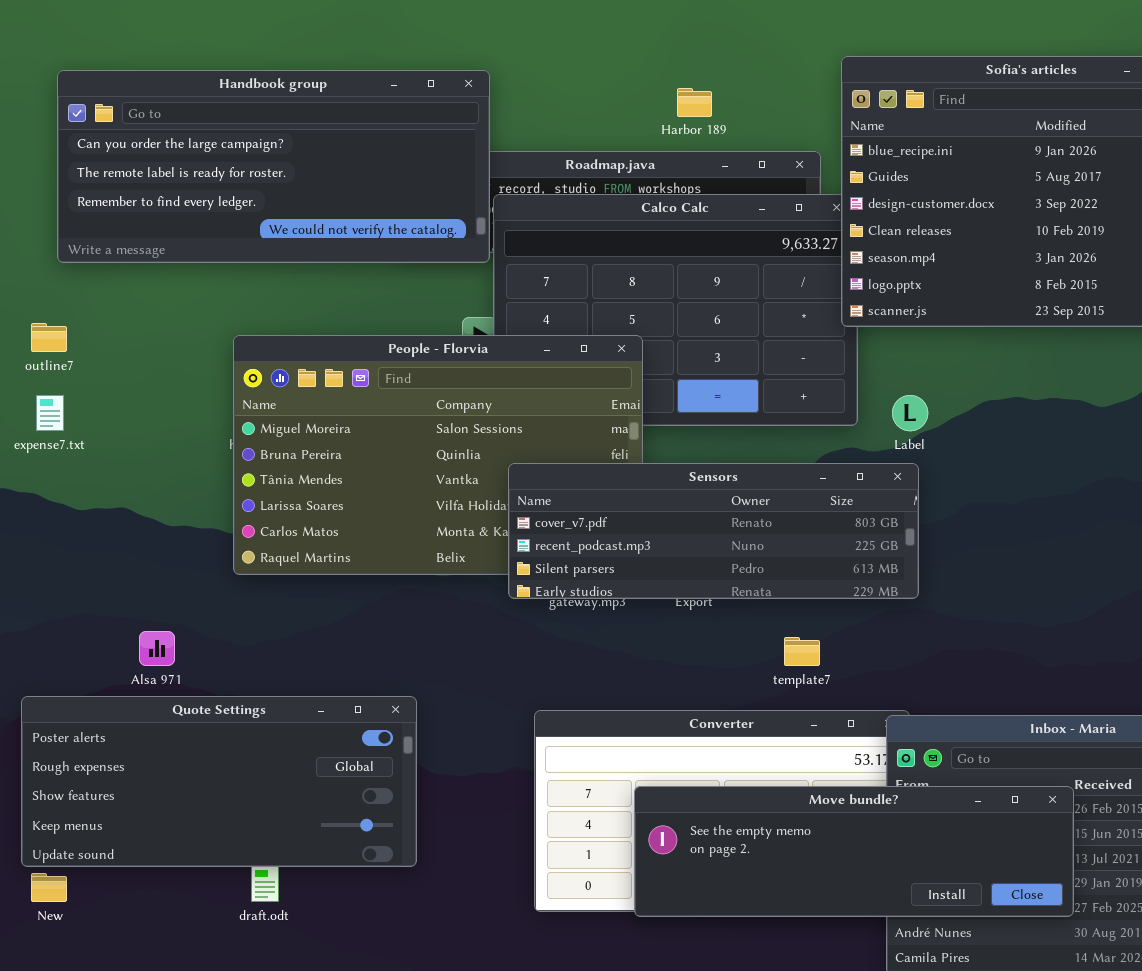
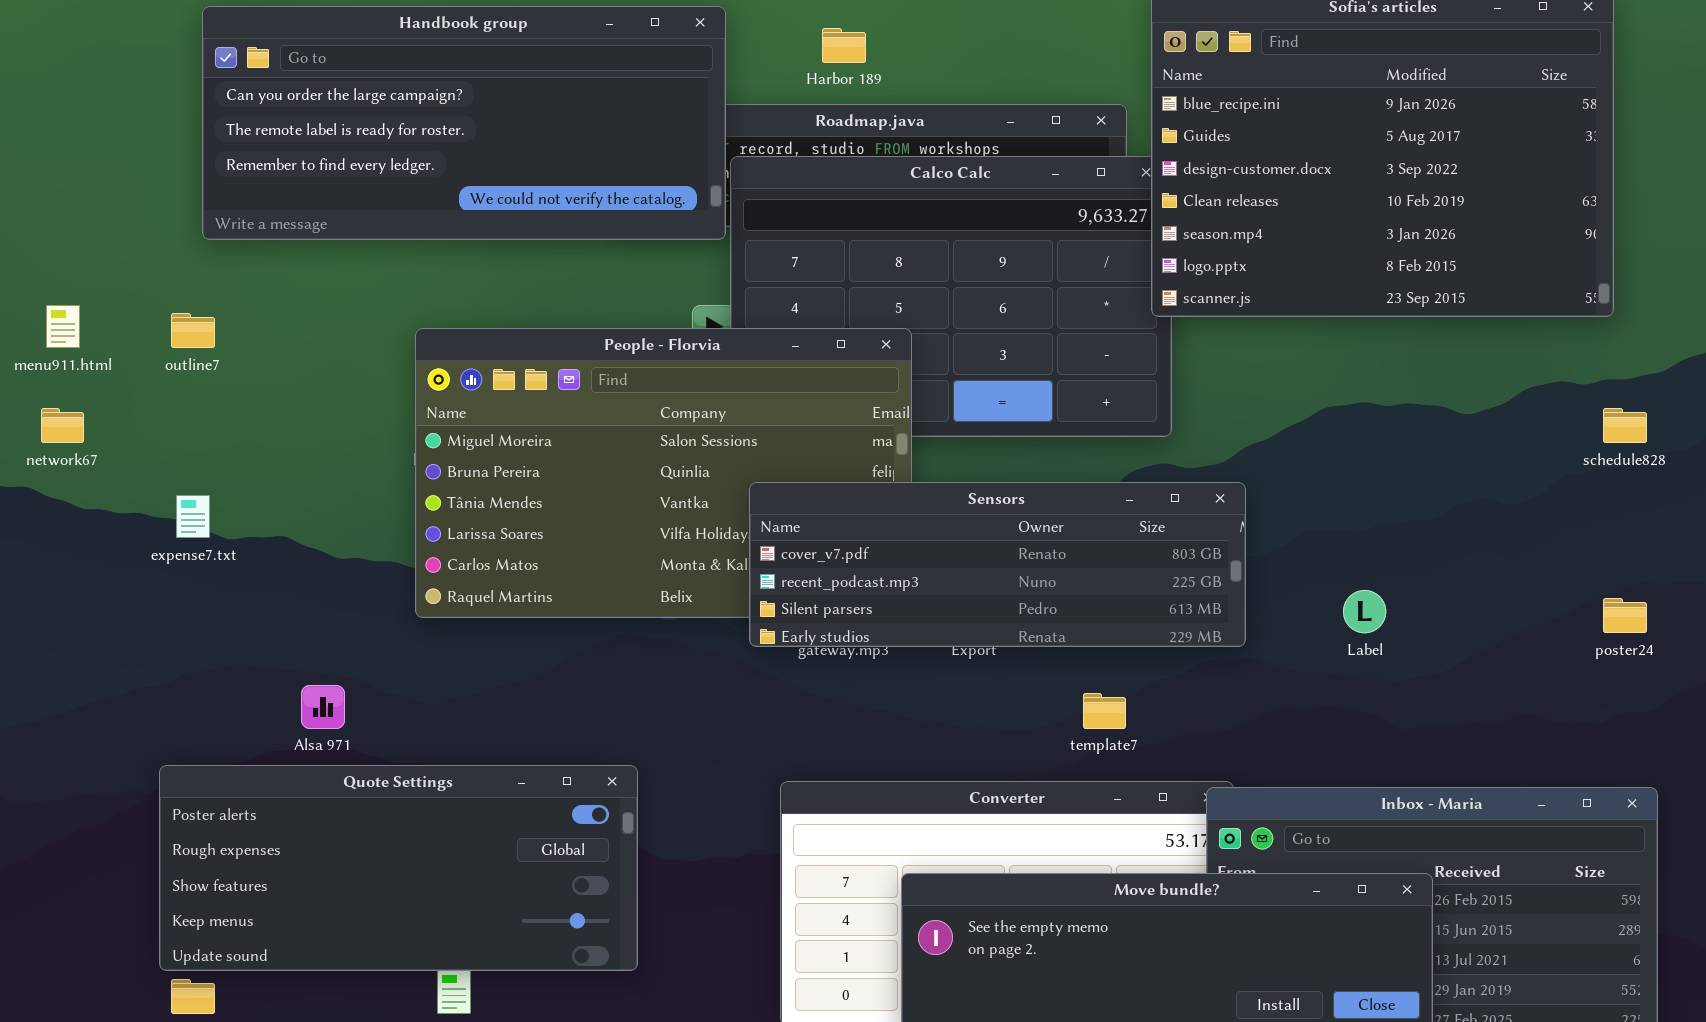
Harbor 189: [677,88,712,117] -> [822,28,866,63], moved
expense7.txt: [36,395,64,431] -> [176,495,210,538], moved
Label: [892,395,928,431] -> [1343,590,1386,633], moved

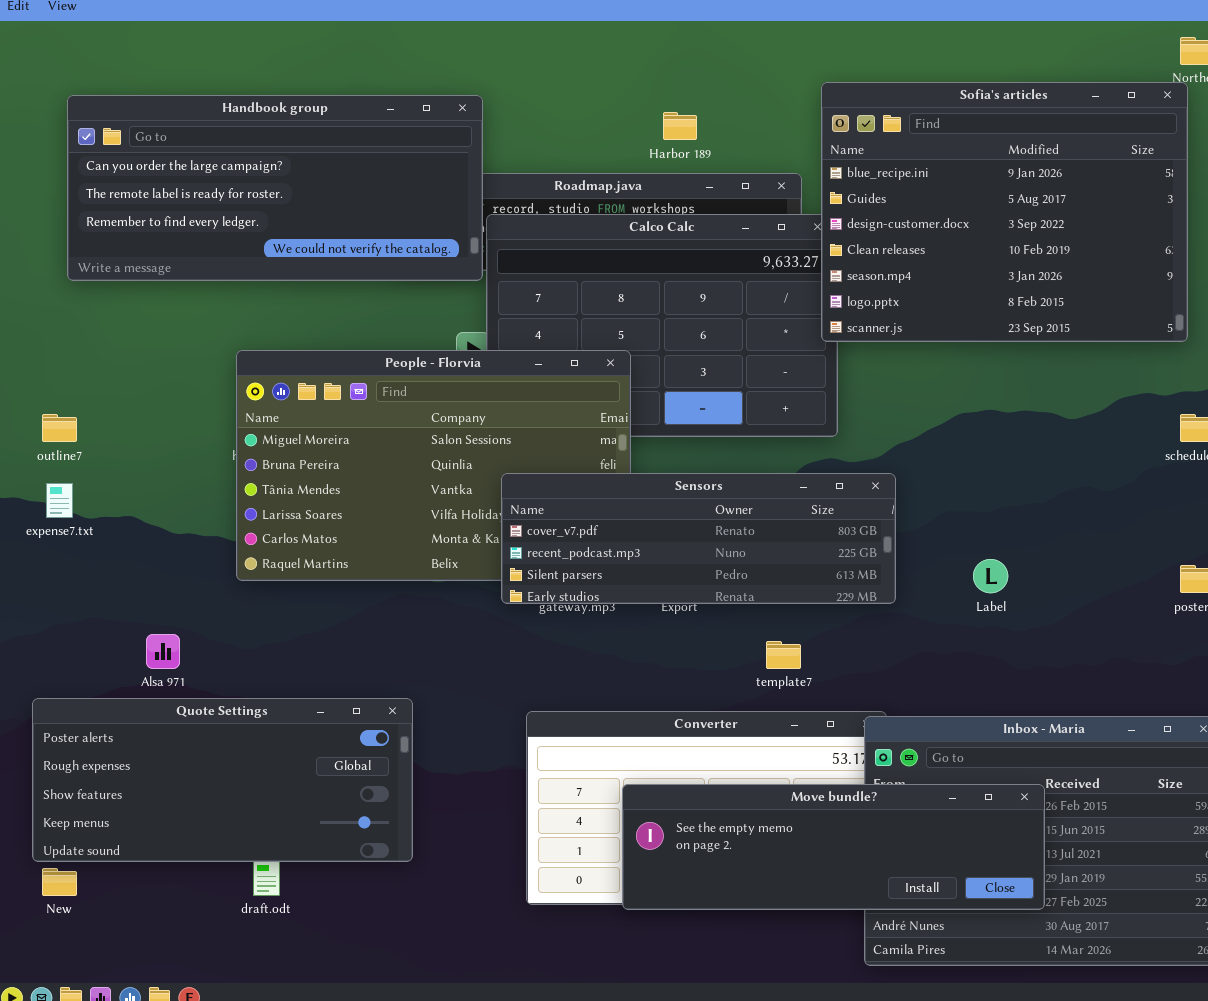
Harbor 189: [822,28,866,63] -> [663,112,697,140], moved
outline7: [171,313,215,348] -> [42,414,77,442], moved

